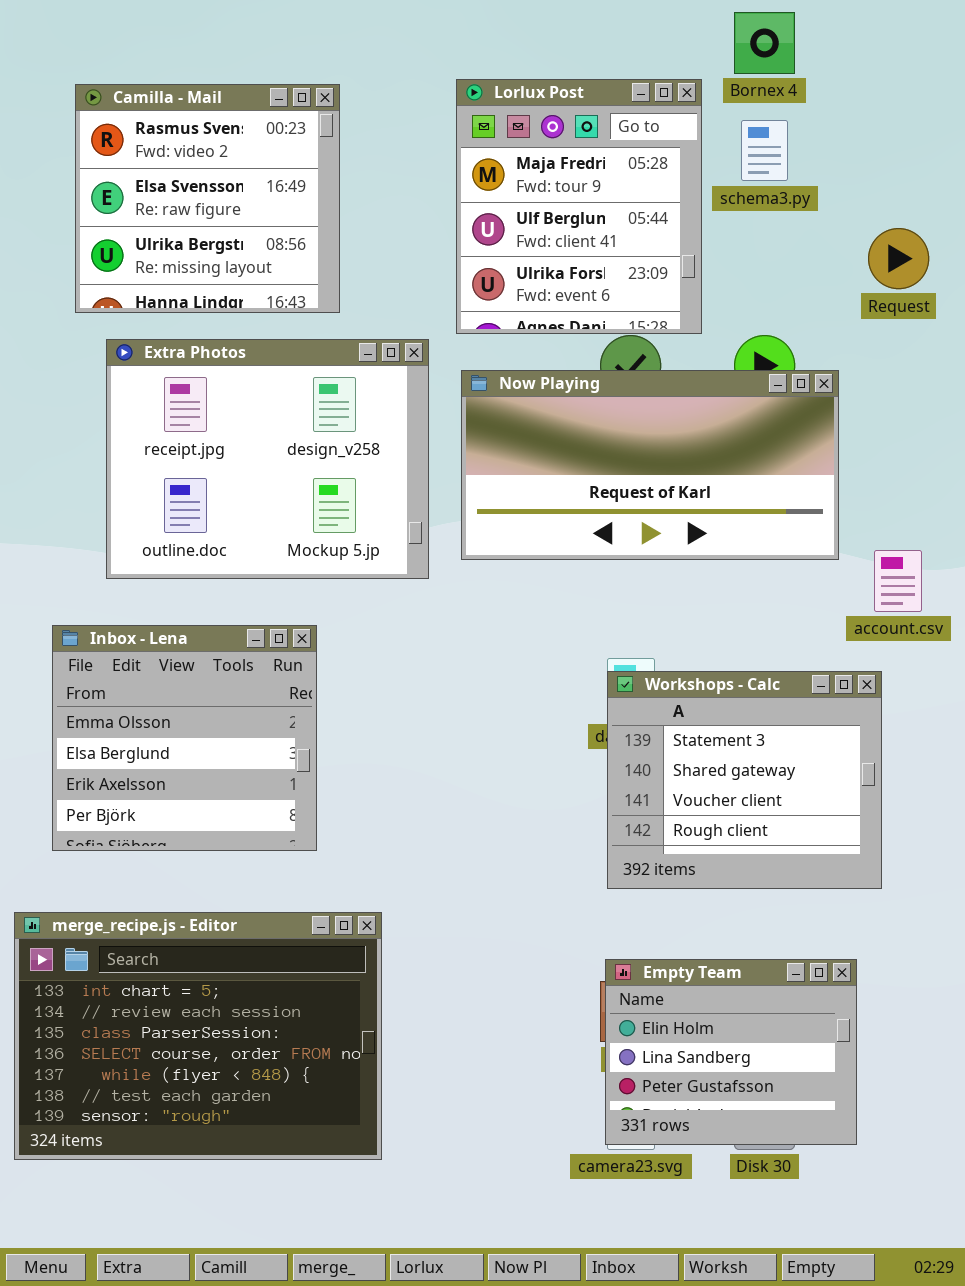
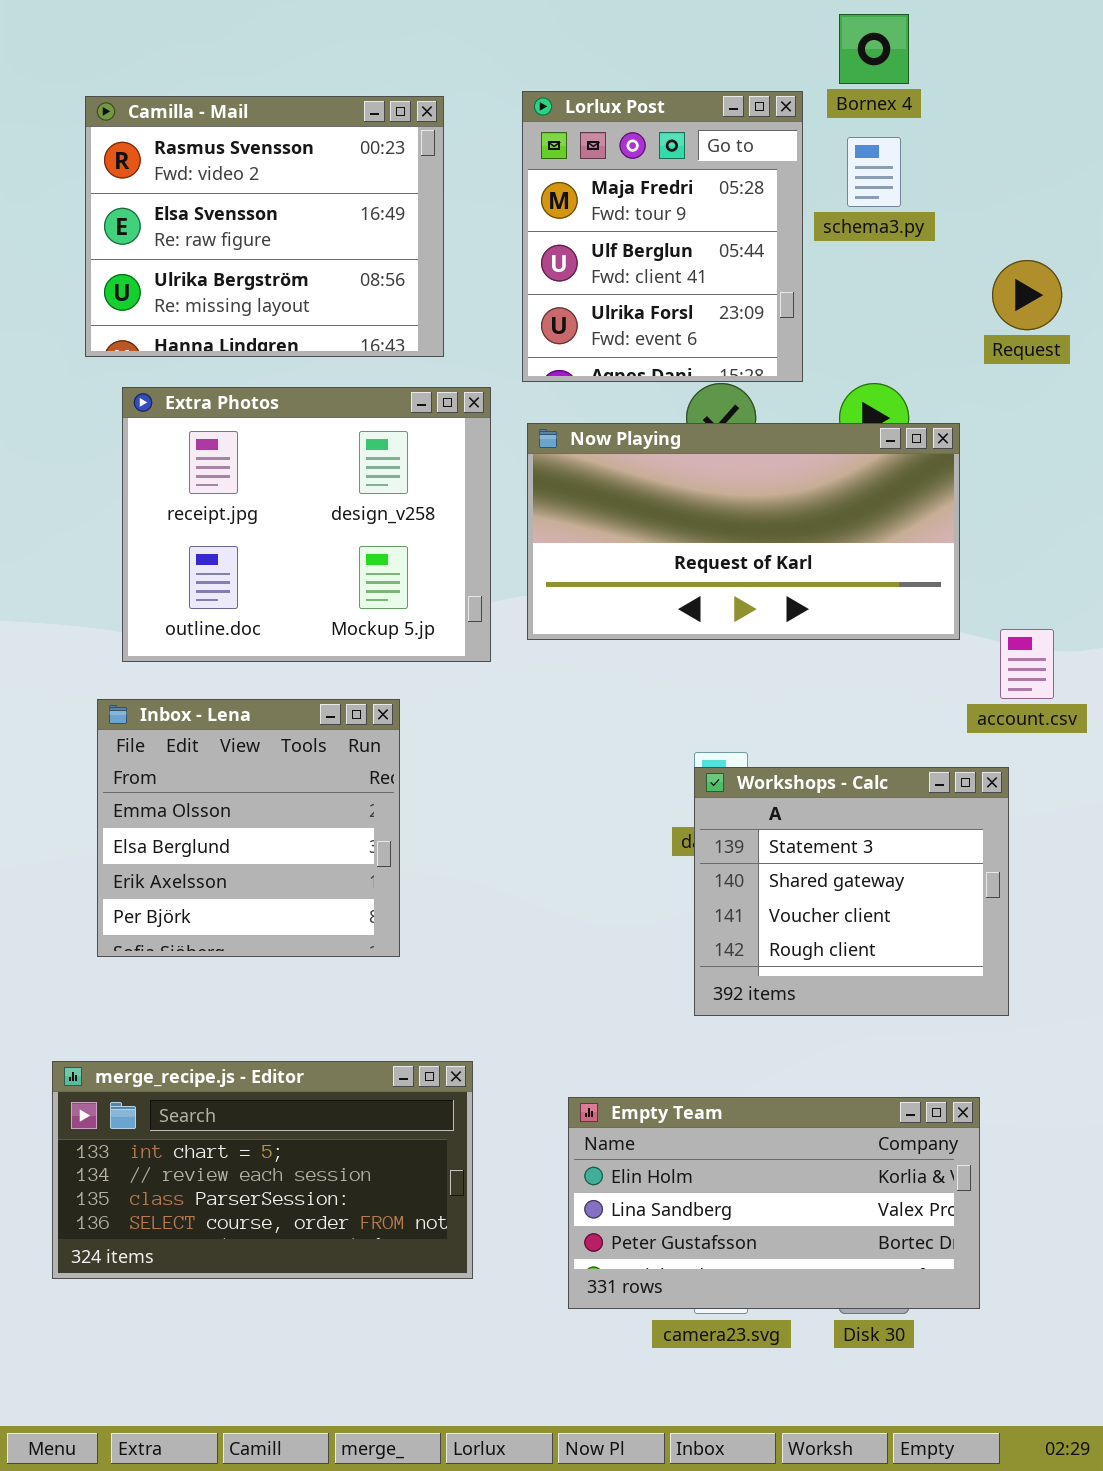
Camilla - Mail: [75,84,340,313] -> [85,96,444,357], resized
Inbox - Lena: [52,625,317,851] -> [97,699,400,957], moved
merge_recipe.js - Editor: [14,912,382,1160] -> [52,1061,473,1279], moved, resized
Empty Team: [605,959,857,1145] -> [568,1097,980,1309], resized

